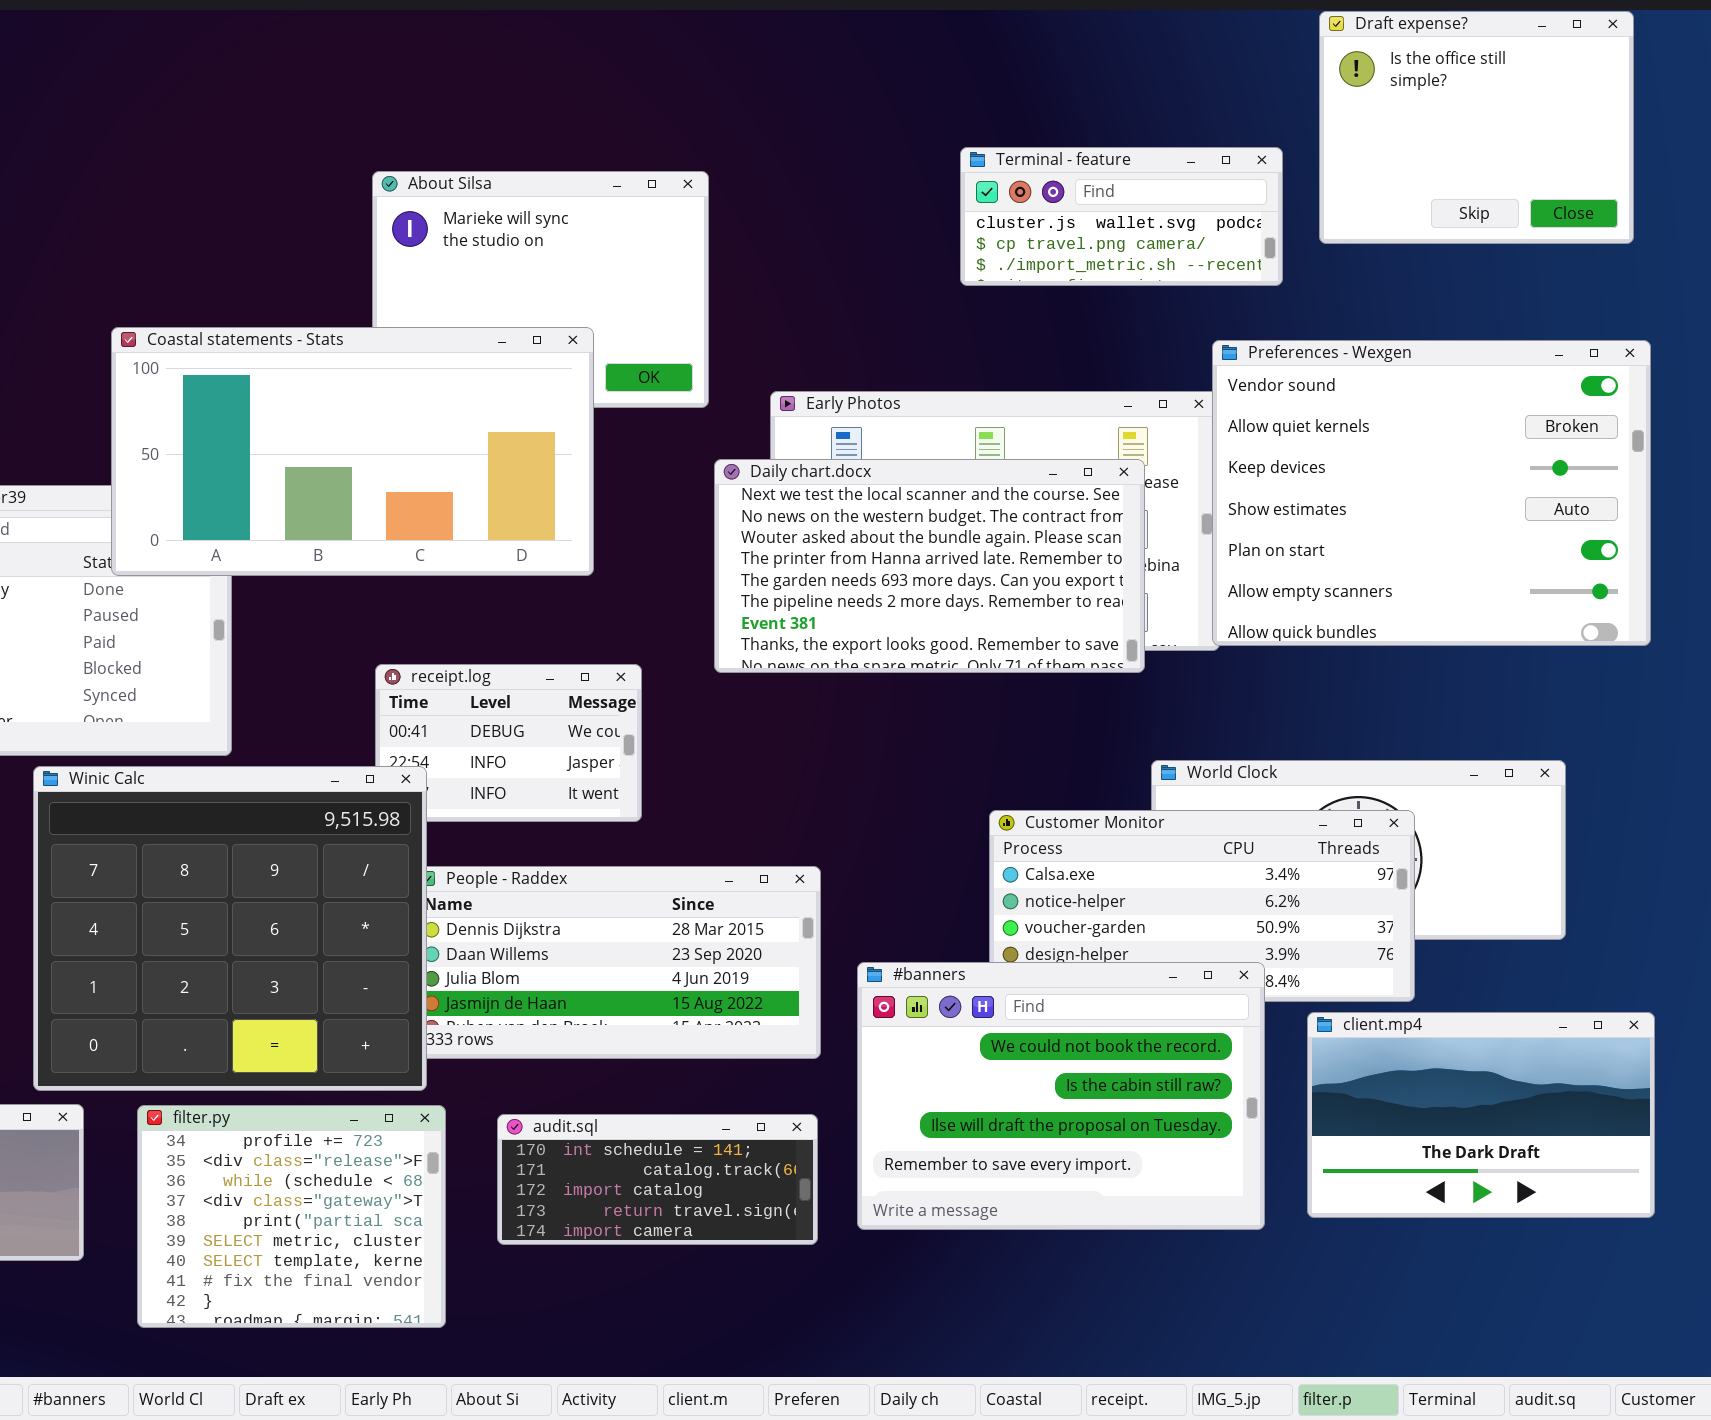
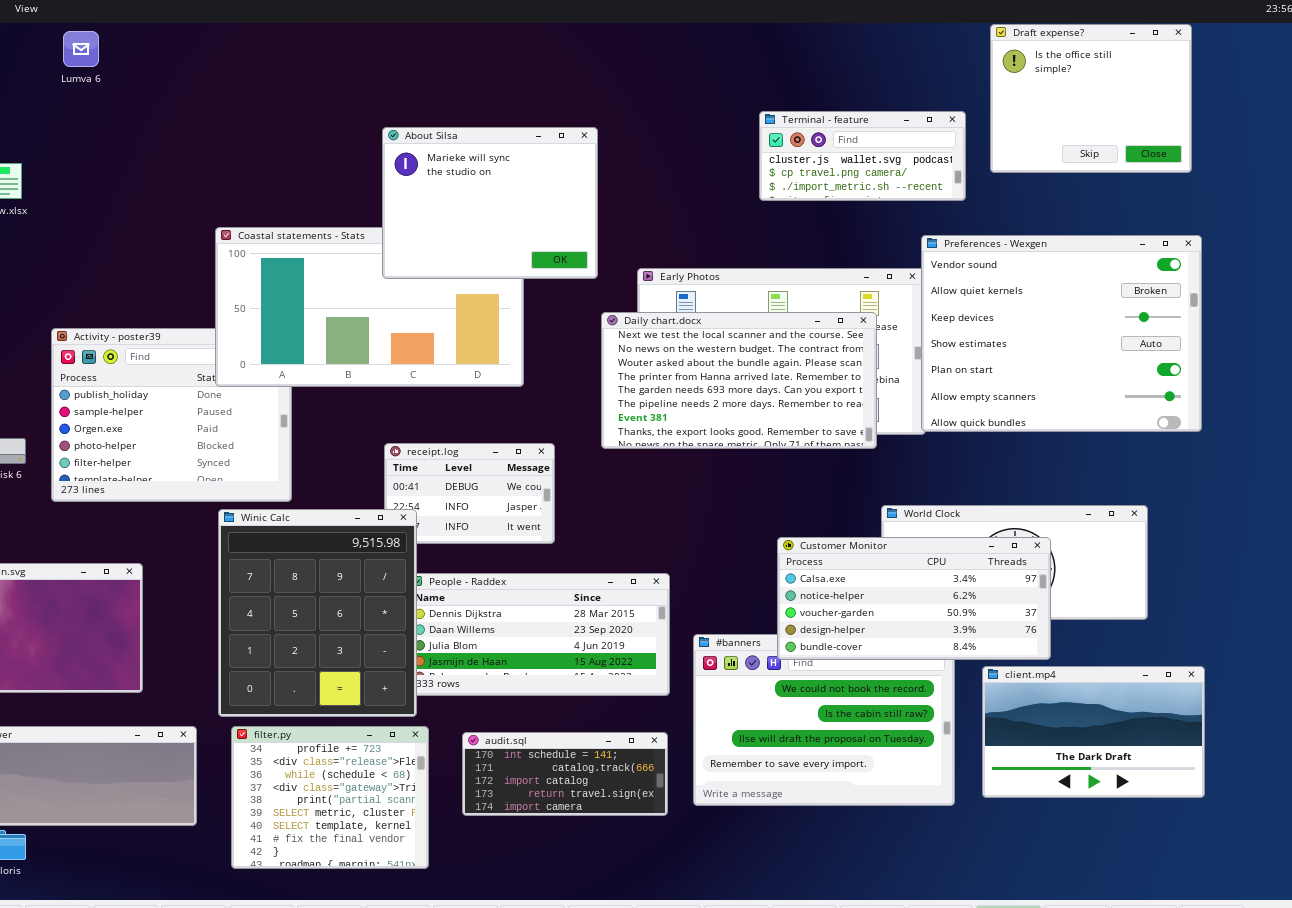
About Silsa: [372,171,709,408] -> [382,127,598,279], raised
Winic Calc: [33,766,427,1091] -> [218,509,417,717], resized
Customer Monitor: [989,810,1415,1002] -> [777,537,1051,660], raised

